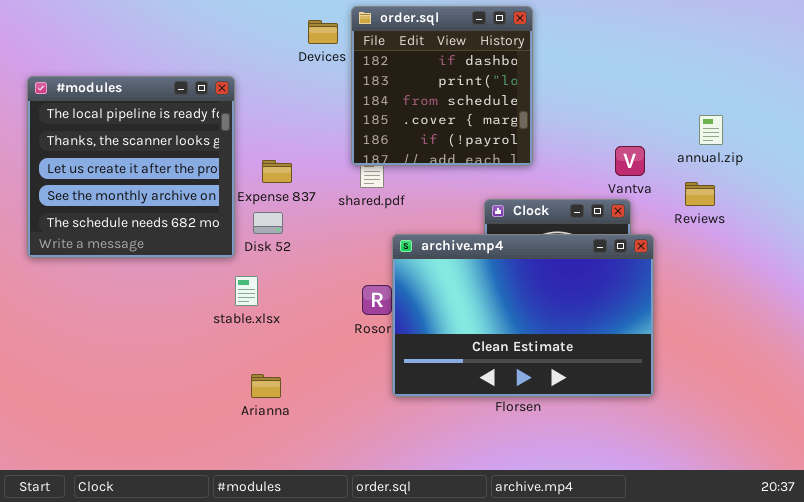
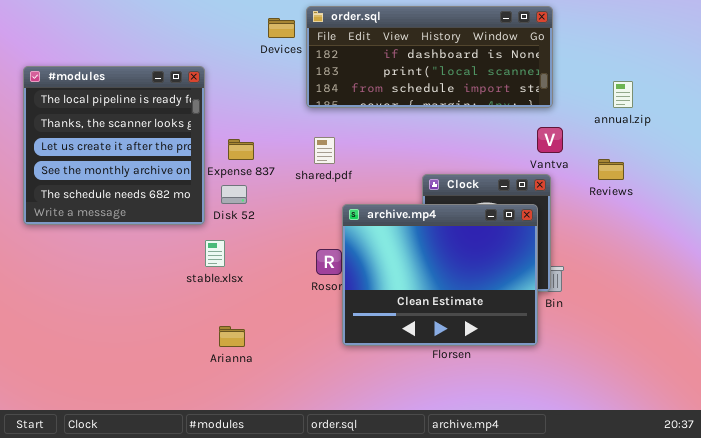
order.sql: [351,6,533,166] -> [306,6,553,108], resized
annual.zip: [699,115,723,145] -> [613,81,633,108], moved
archive.mp4: [392,234,654,397] -> [342,204,538,346], resized

